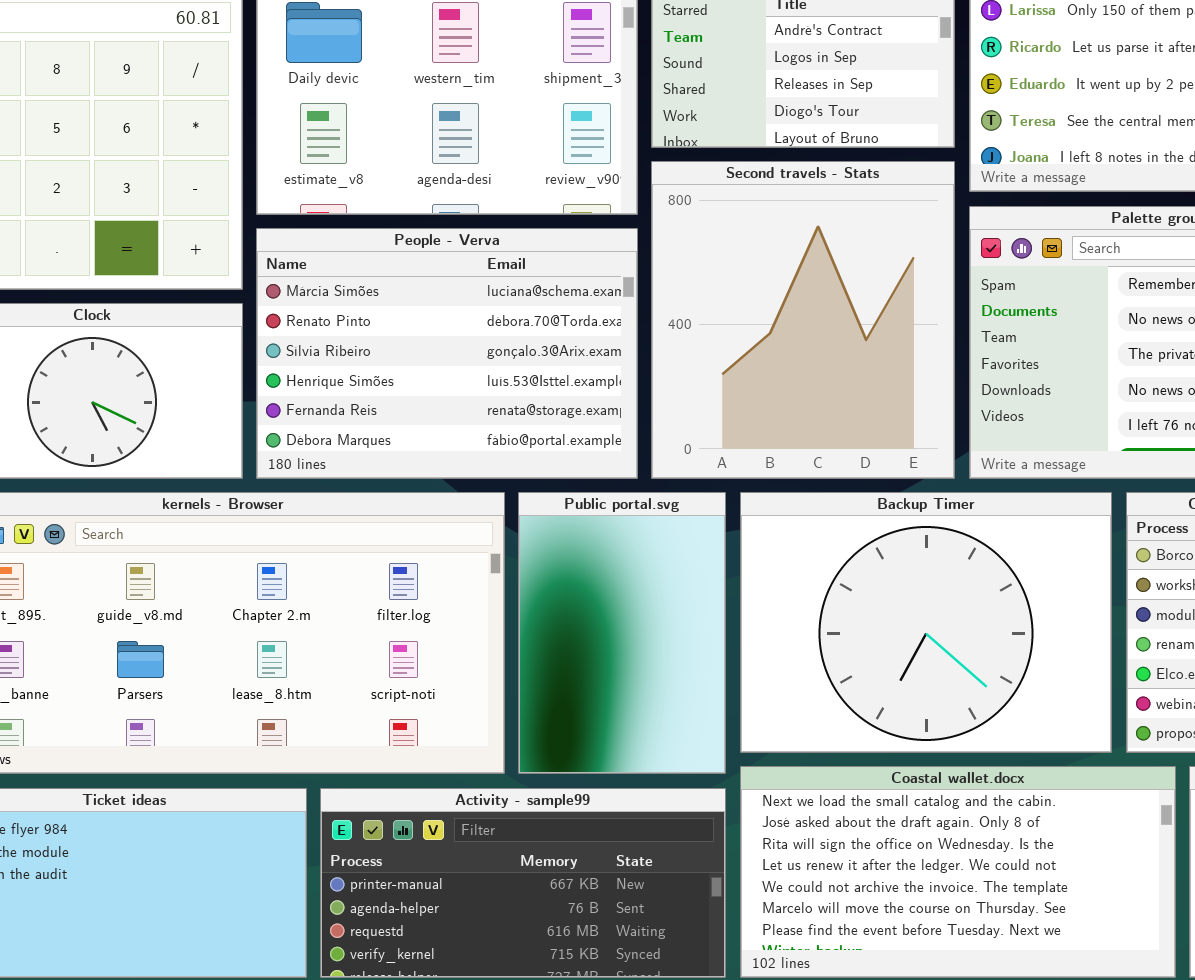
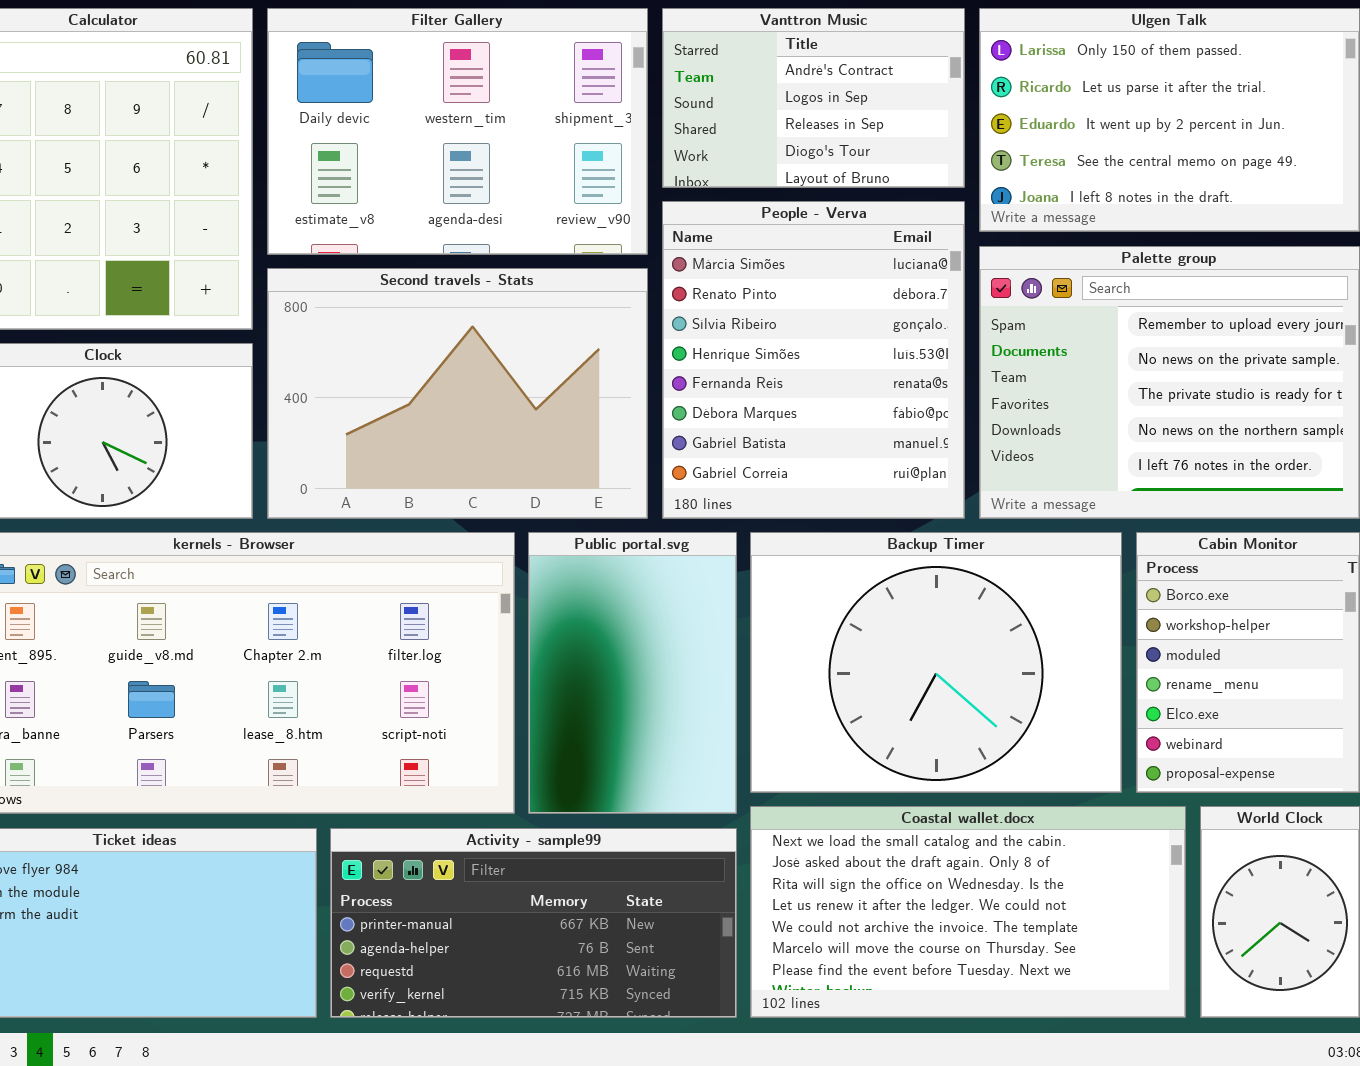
Second travels - Stats: [651,161,955,479] -> [267,268,648,519], moved, resized
People - Verva: [256,228,638,479] -> [662,201,965,519], moved, resized

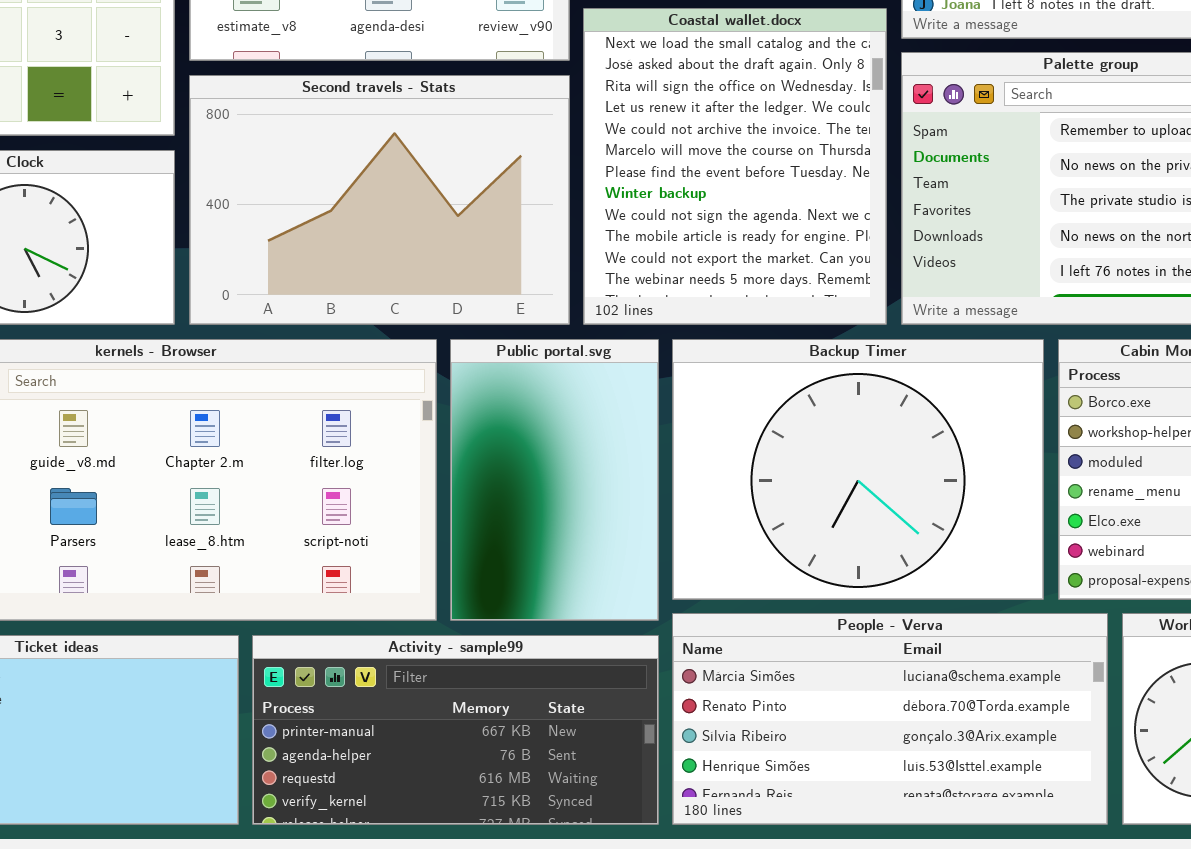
People - Verva: [662,201,965,519] -> [672,613,1108,825], moved, resized
Coastal wallet.docx: [750,806,1186,1018] -> [583,8,887,325], moved, resized

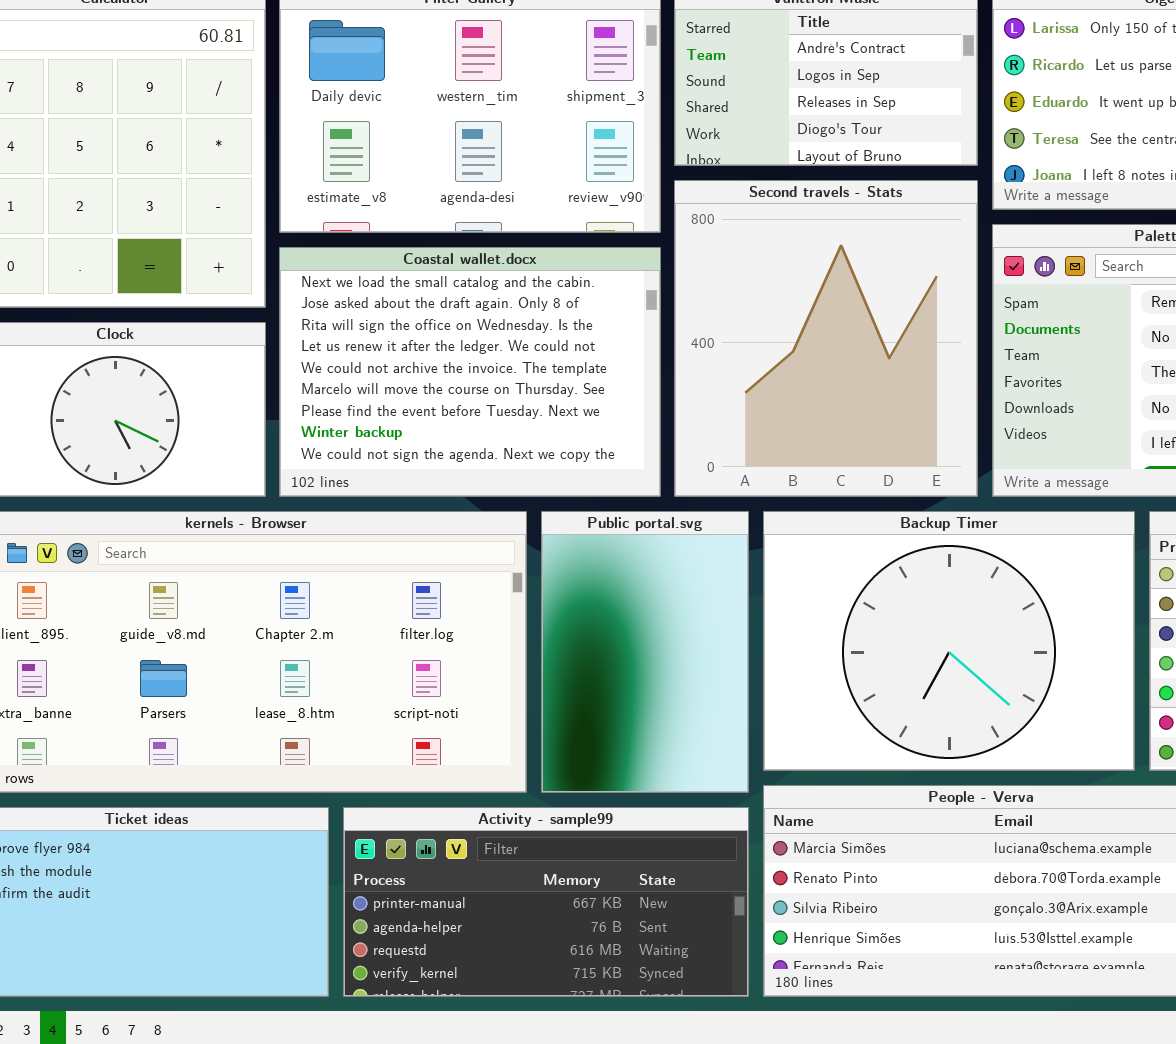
Coastal wallet.docx: [583,8,887,325] -> [279,247,661,497], moved, resized
Second travels - Stats: [189,75,570,325] -> [674,180,978,497], moved, resized

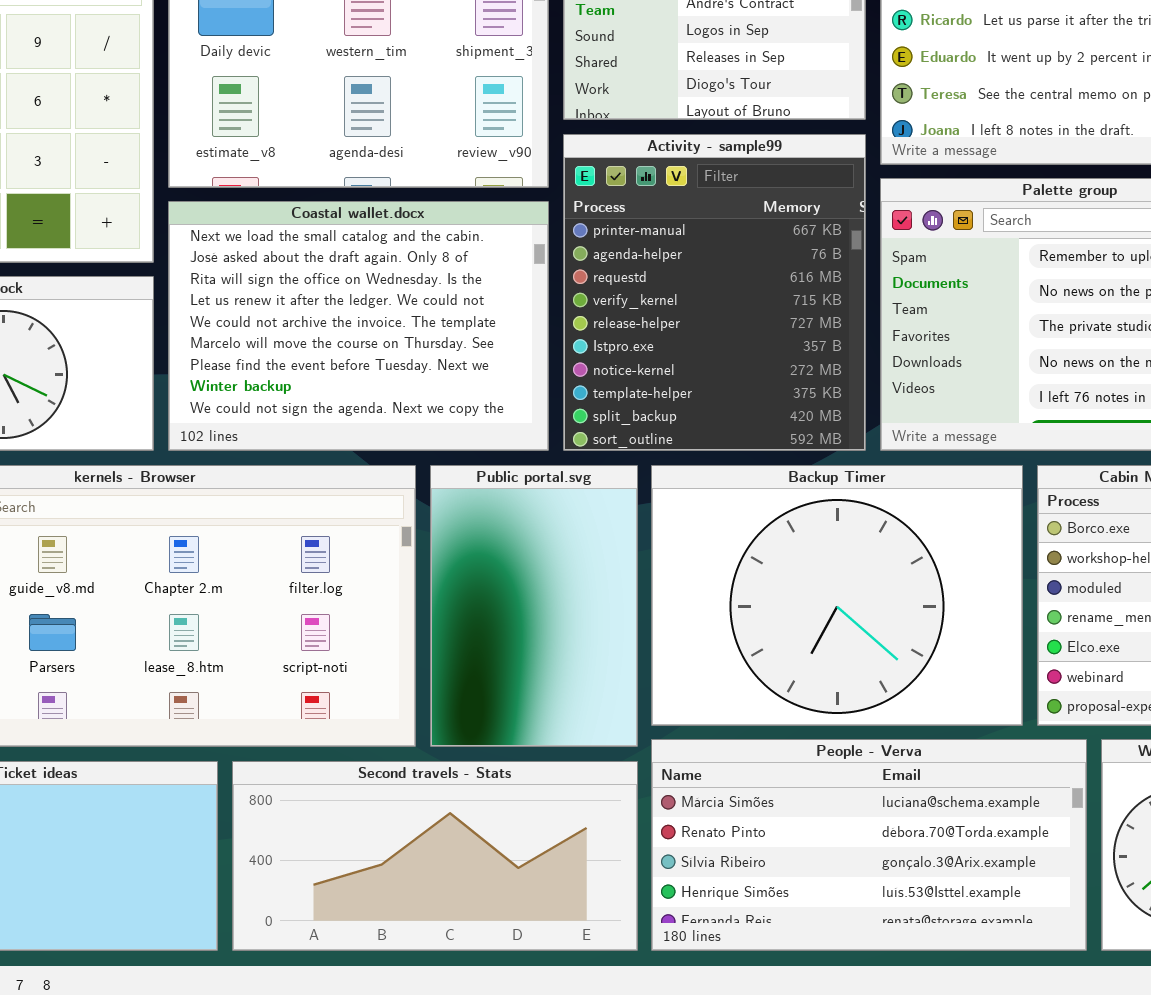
Second travels - Stats: [674,180,978,497] -> [232,761,638,951], moved, resized
Activity - sample99: [343,807,749,997] -> [563,134,866,451], moved, resized

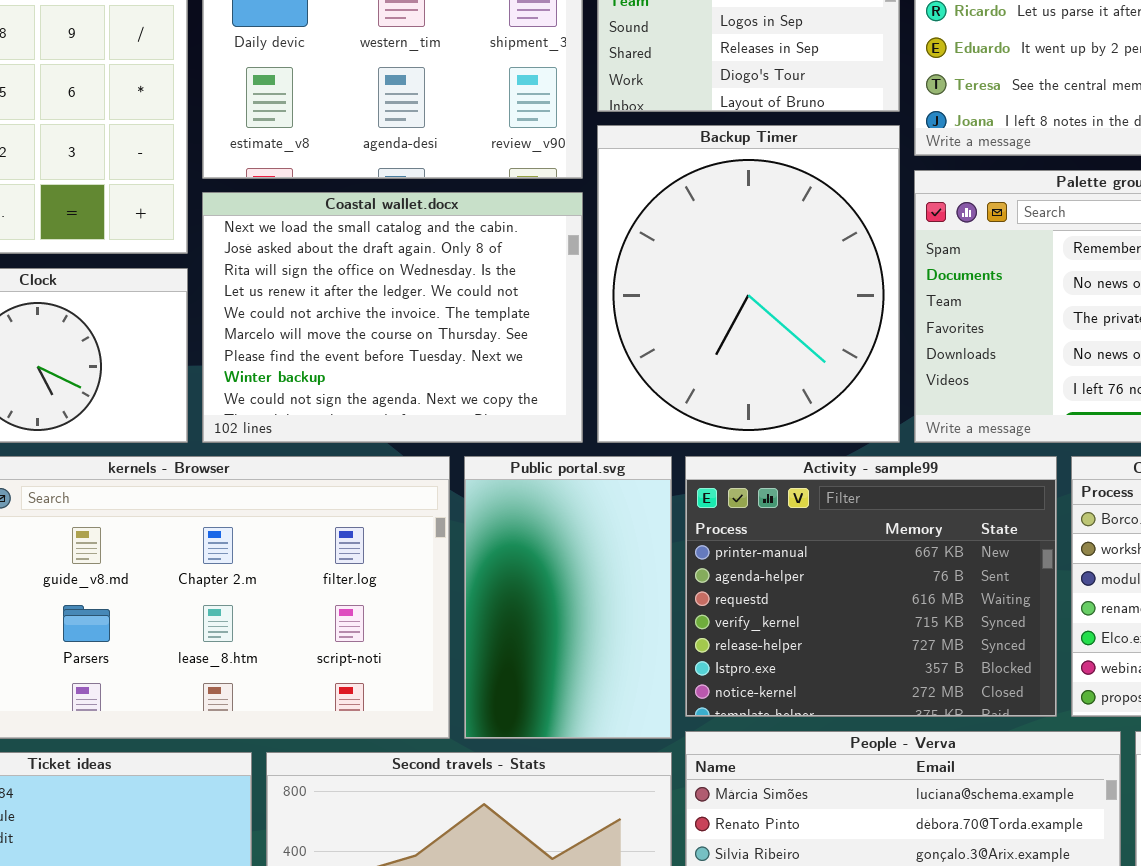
Activity - sample99: [563,134,866,451] -> [685,456,1057,717], moved, resized
Backup Timer: [651,465,1023,726] -> [597,125,900,443], moved, resized

